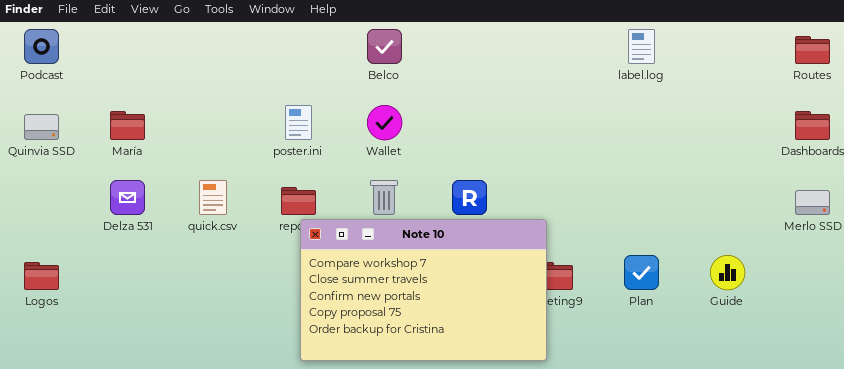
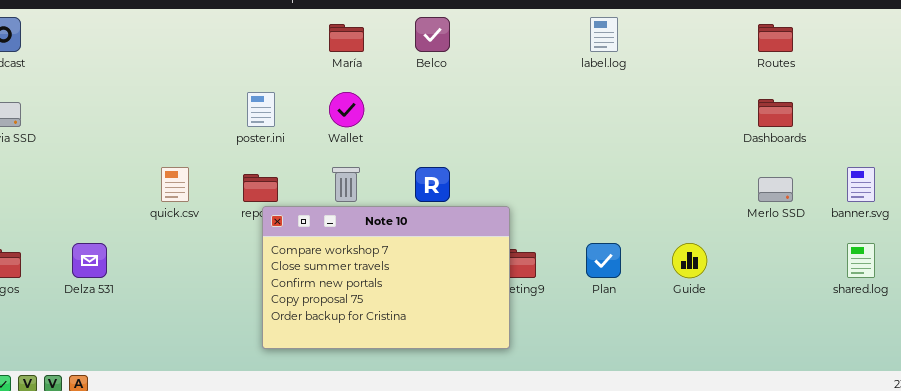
Belco: [367,29,402,64] -> [415,17,450,52], moved
María: [110,111,145,140] -> [329,24,364,52], moved
Delza 531: [110,180,145,215] -> [72,243,107,278], moved

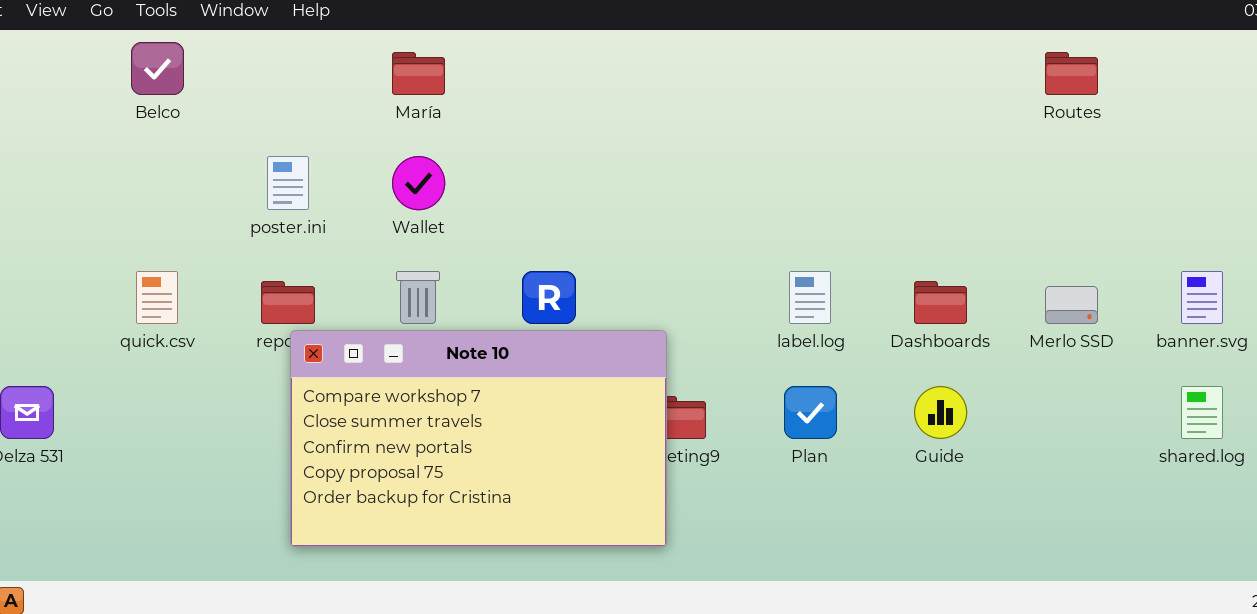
Belco: [415,17,450,52] -> [131,42,184,95], moved
label.log: [590,17,618,52] -> [789,271,831,324], moved
Dashboards: [758,99,793,127] -> [914,281,967,324], moved

